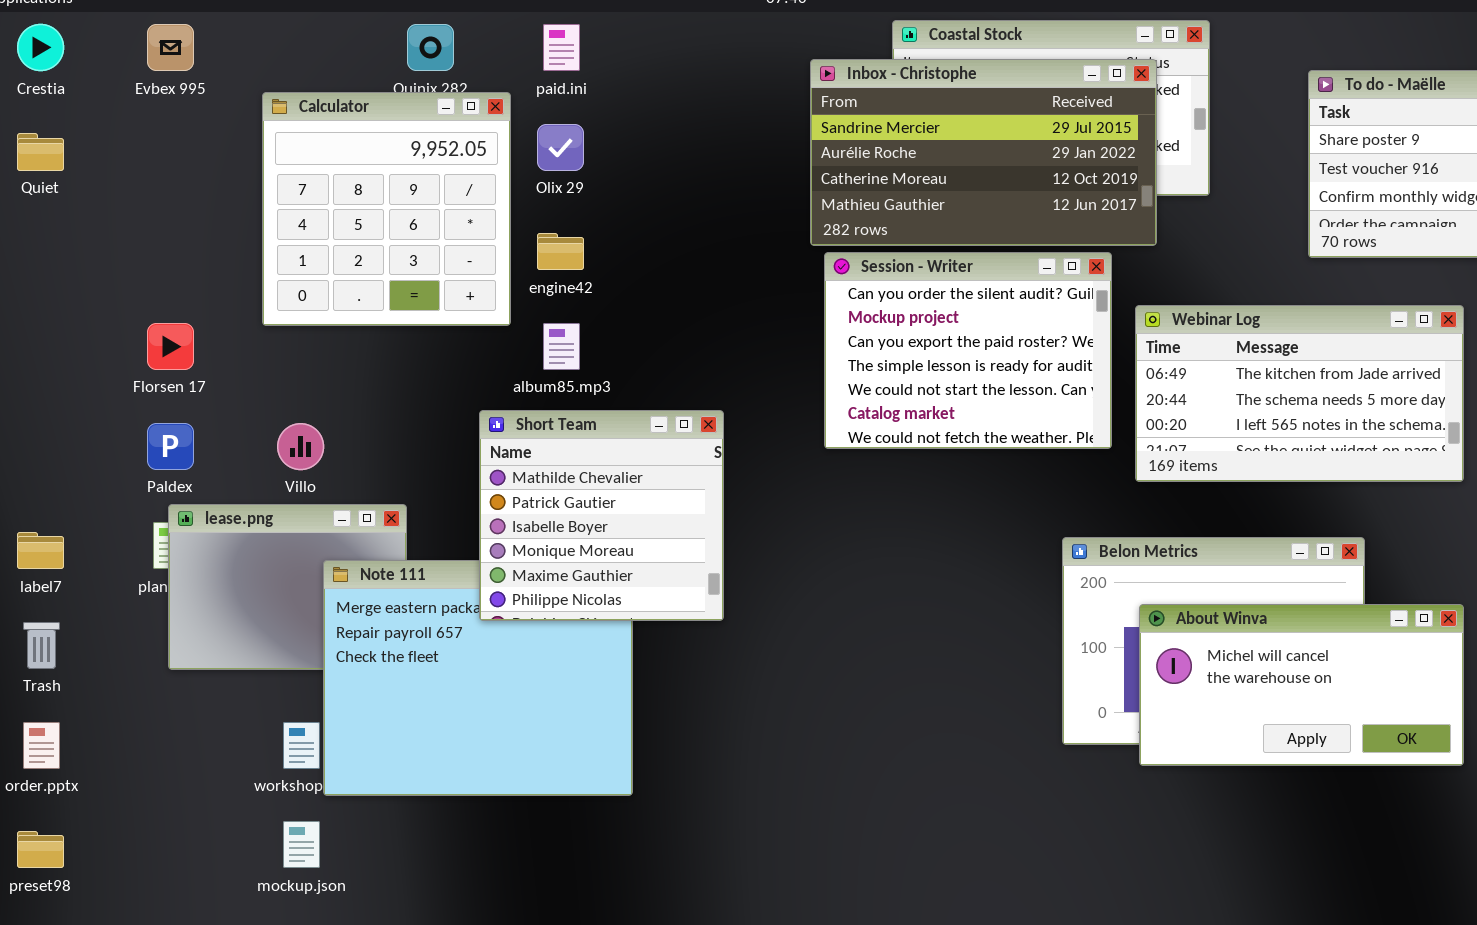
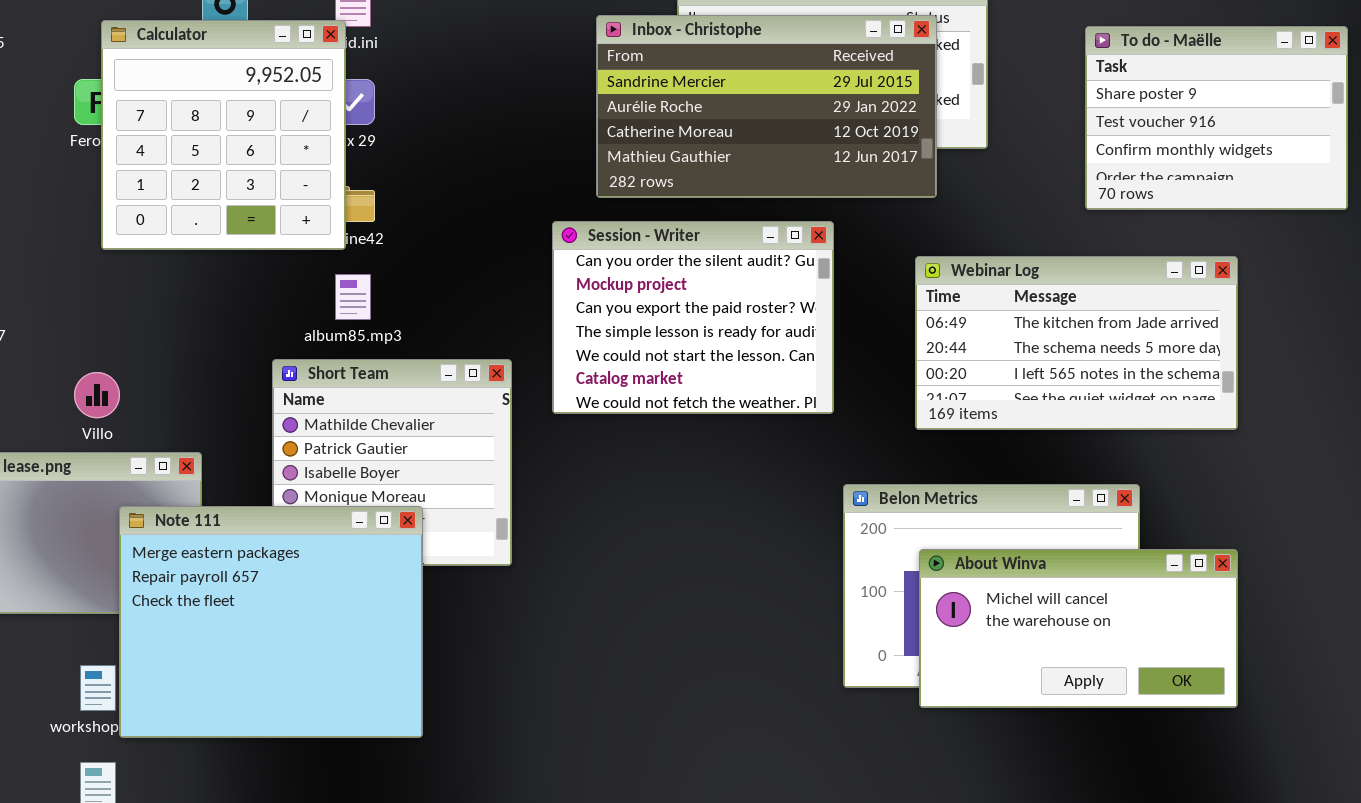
Calculator: [262,92,511,326] -> [101,20,346,250], moved
Session - Writer: [824,252,1112,449] -> [552,221,834,414], moved
Note 111: [323,560,633,796] -> [119,506,423,738], raised

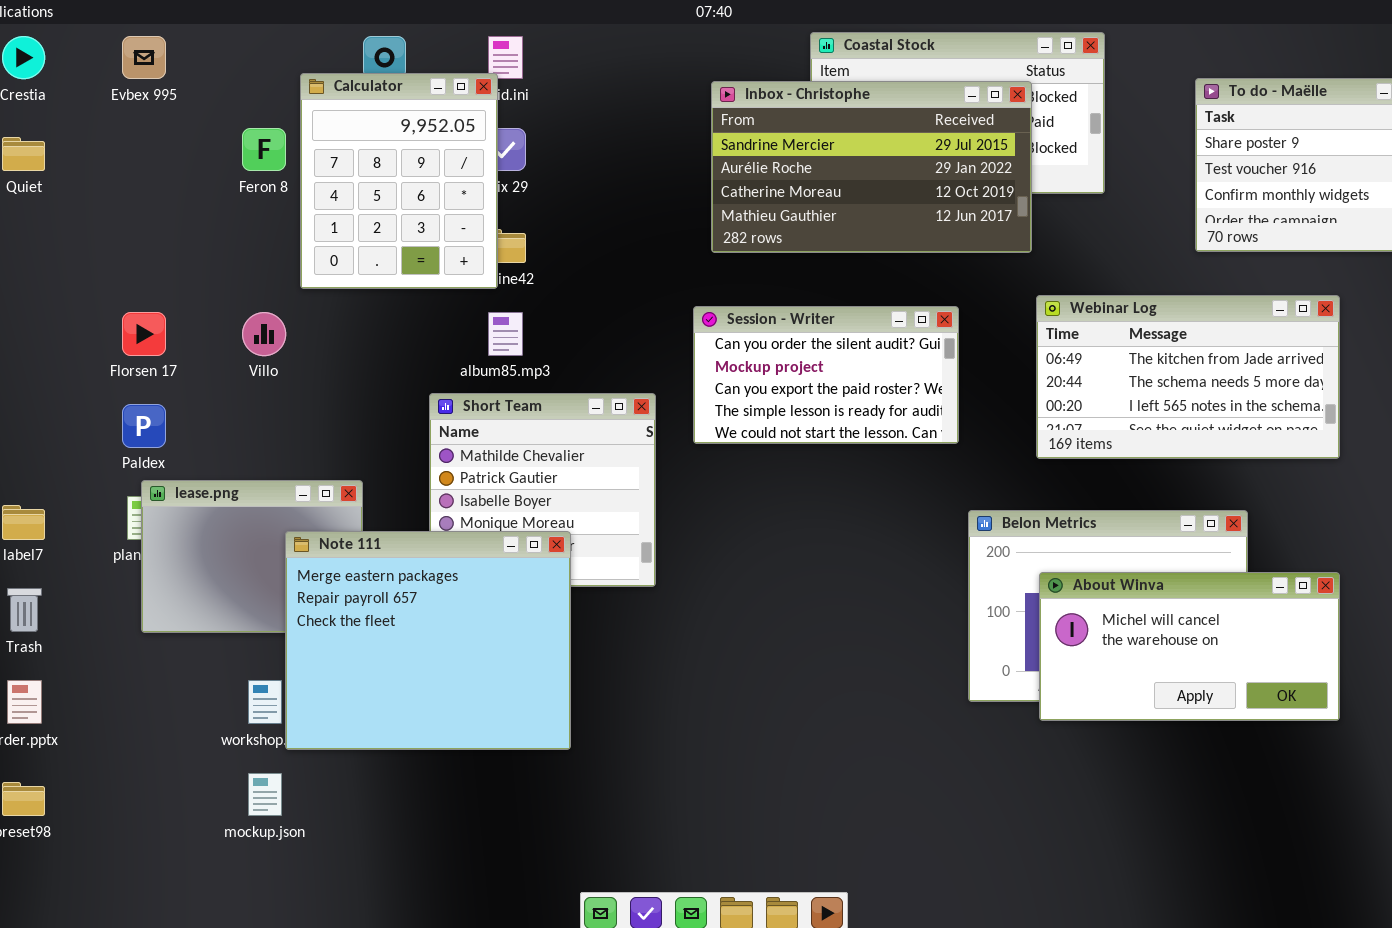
Inbox - Christophe: [596,15,937,198] -> [711,81,1032,253], moved
Calculator: [101,20,346,250] -> [300,73,498,289], resized
Session - Writer: [552,221,834,414] -> [693,306,959,444], resized
Villo: [74,372,120,418] -> [242,312,286,356], moved

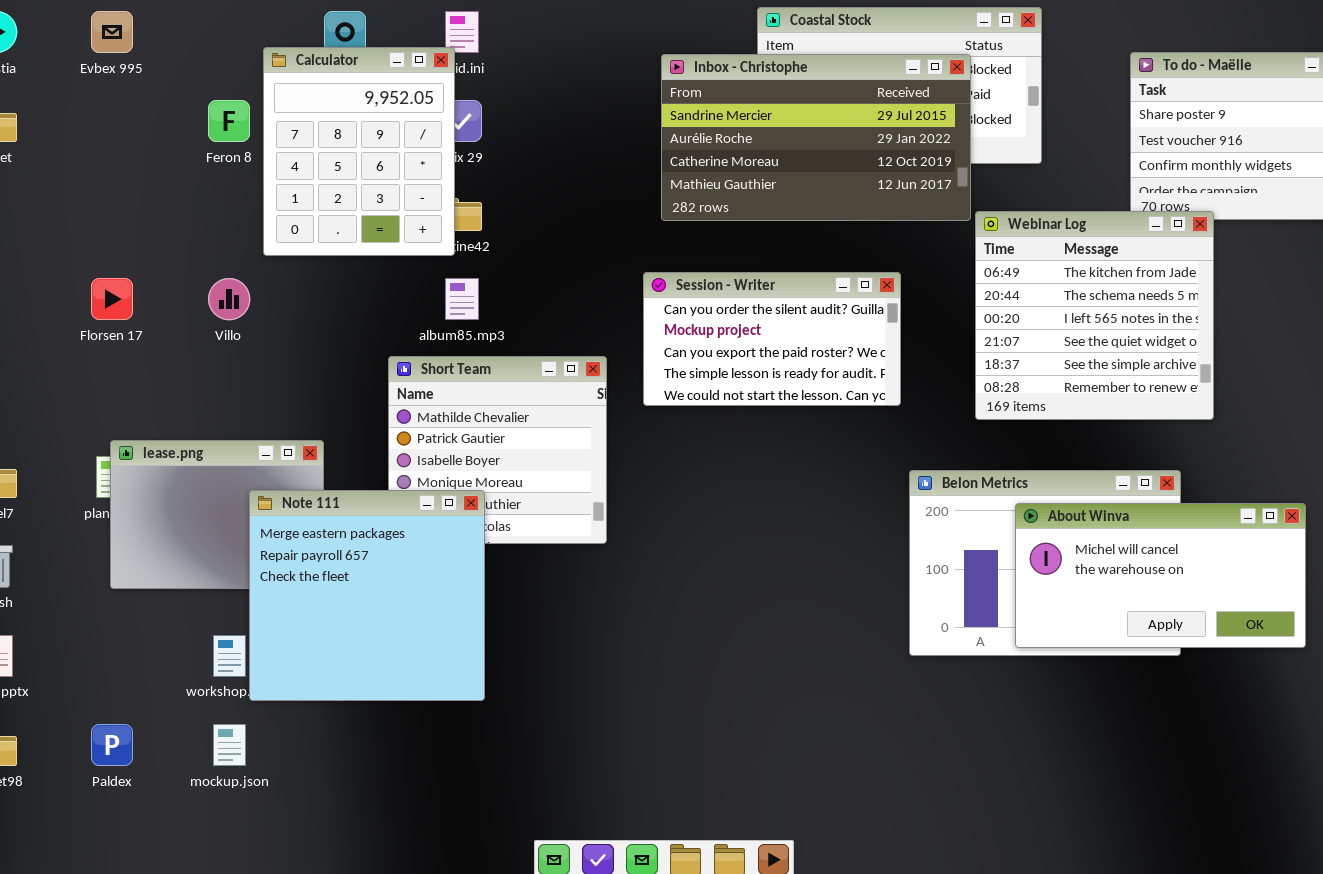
Webinar Log: [1036,295,1340,459] -> [975,211,1214,420], resized
Paldex: [122,404,166,448] -> [91,724,133,766], moved
Note 111: [285,531,571,750] -> [249,490,485,701], resized
About Winva: [1039,572,1340,721] -> [1015,503,1306,648], moved

